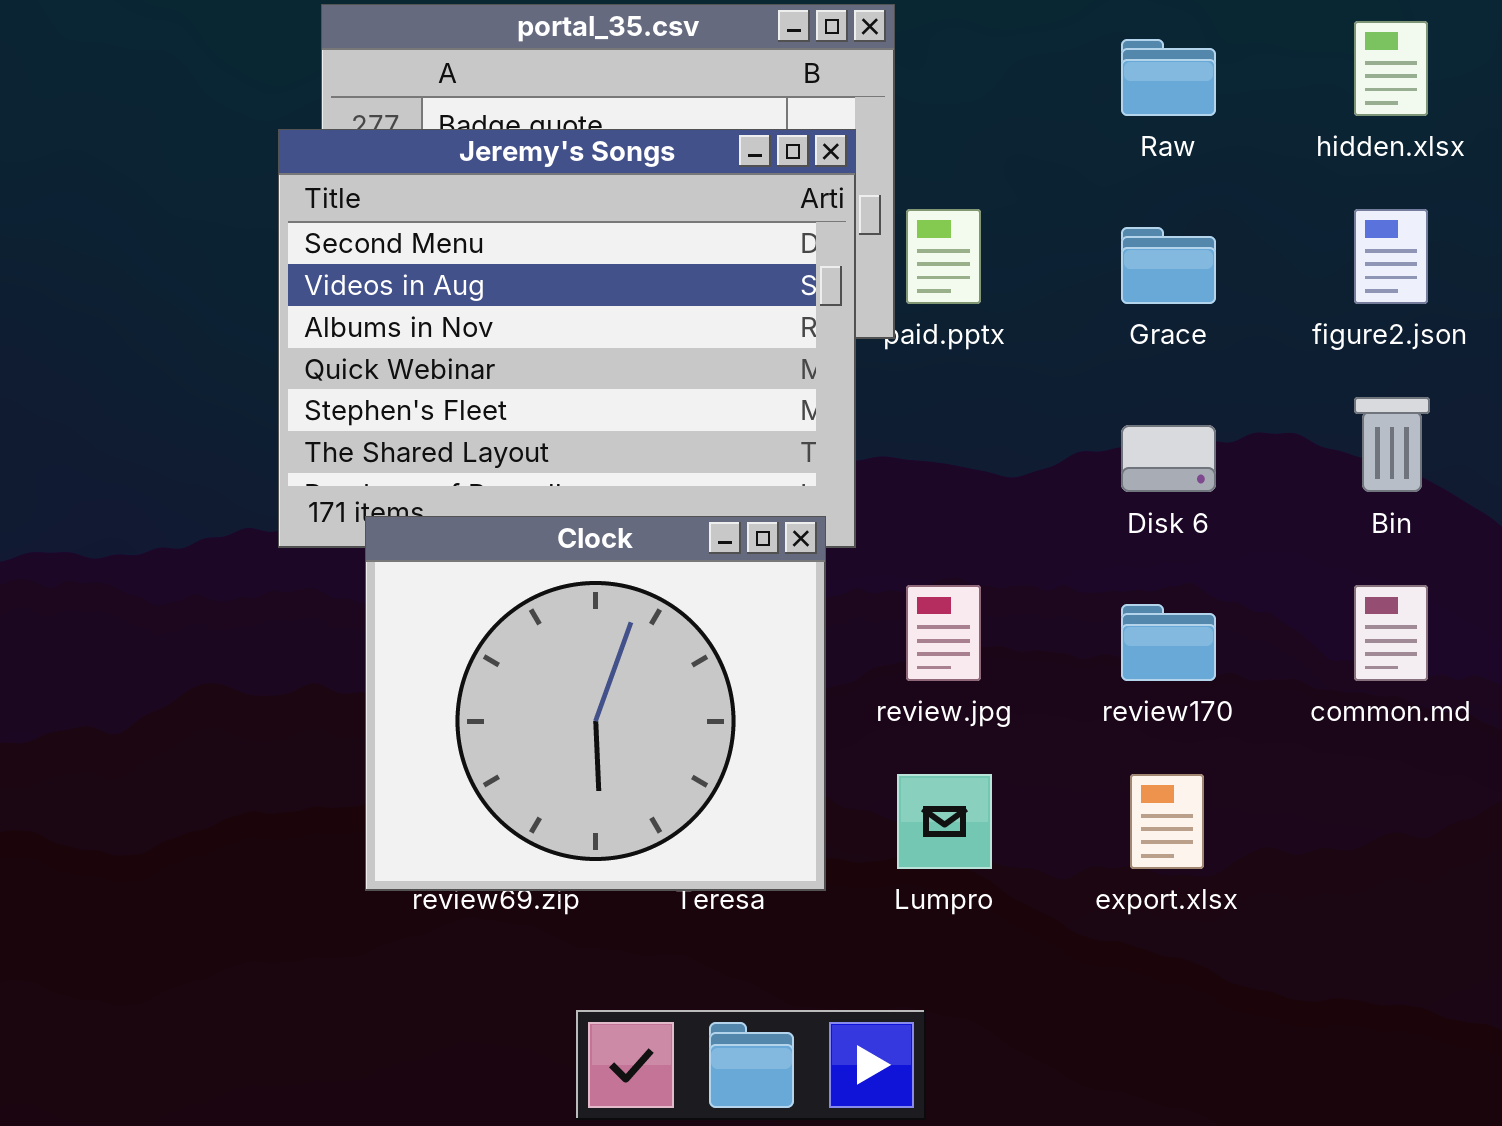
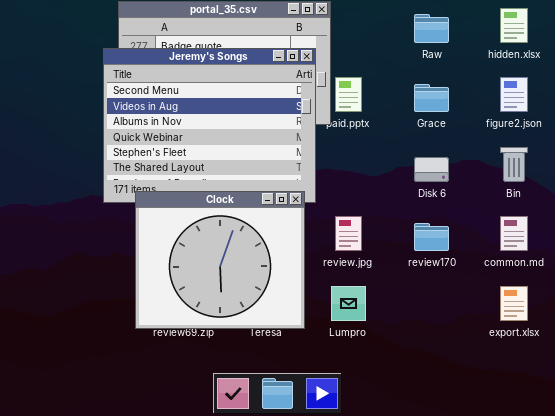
export.xlsx: [1130,774,1204,869] -> [500,286,528,321], moved

